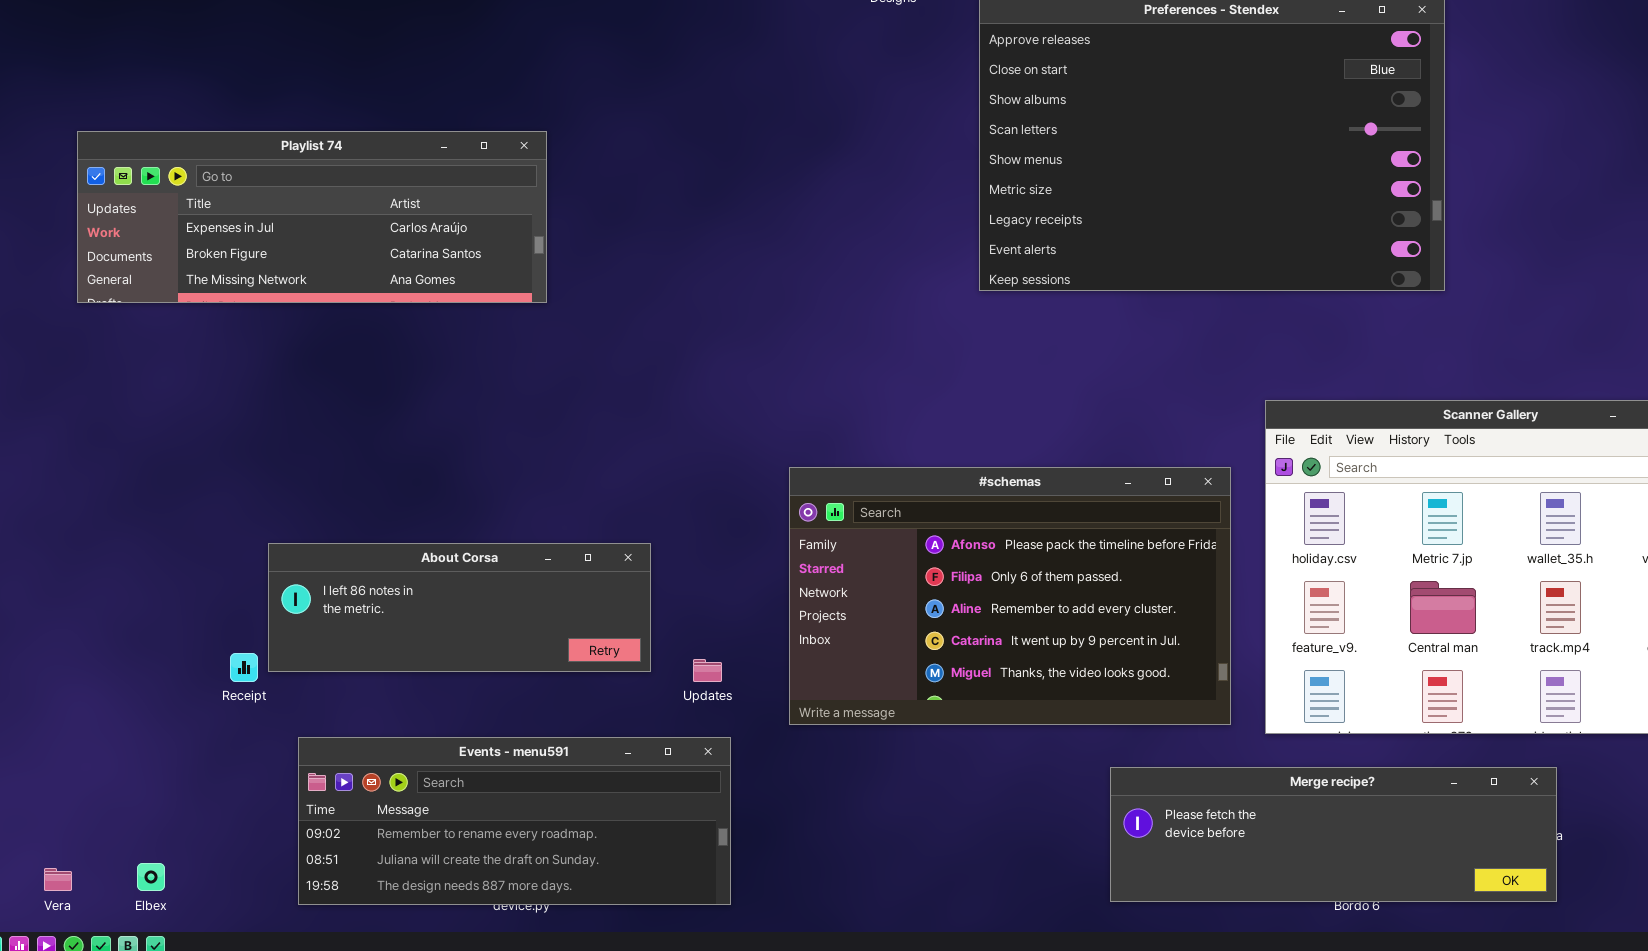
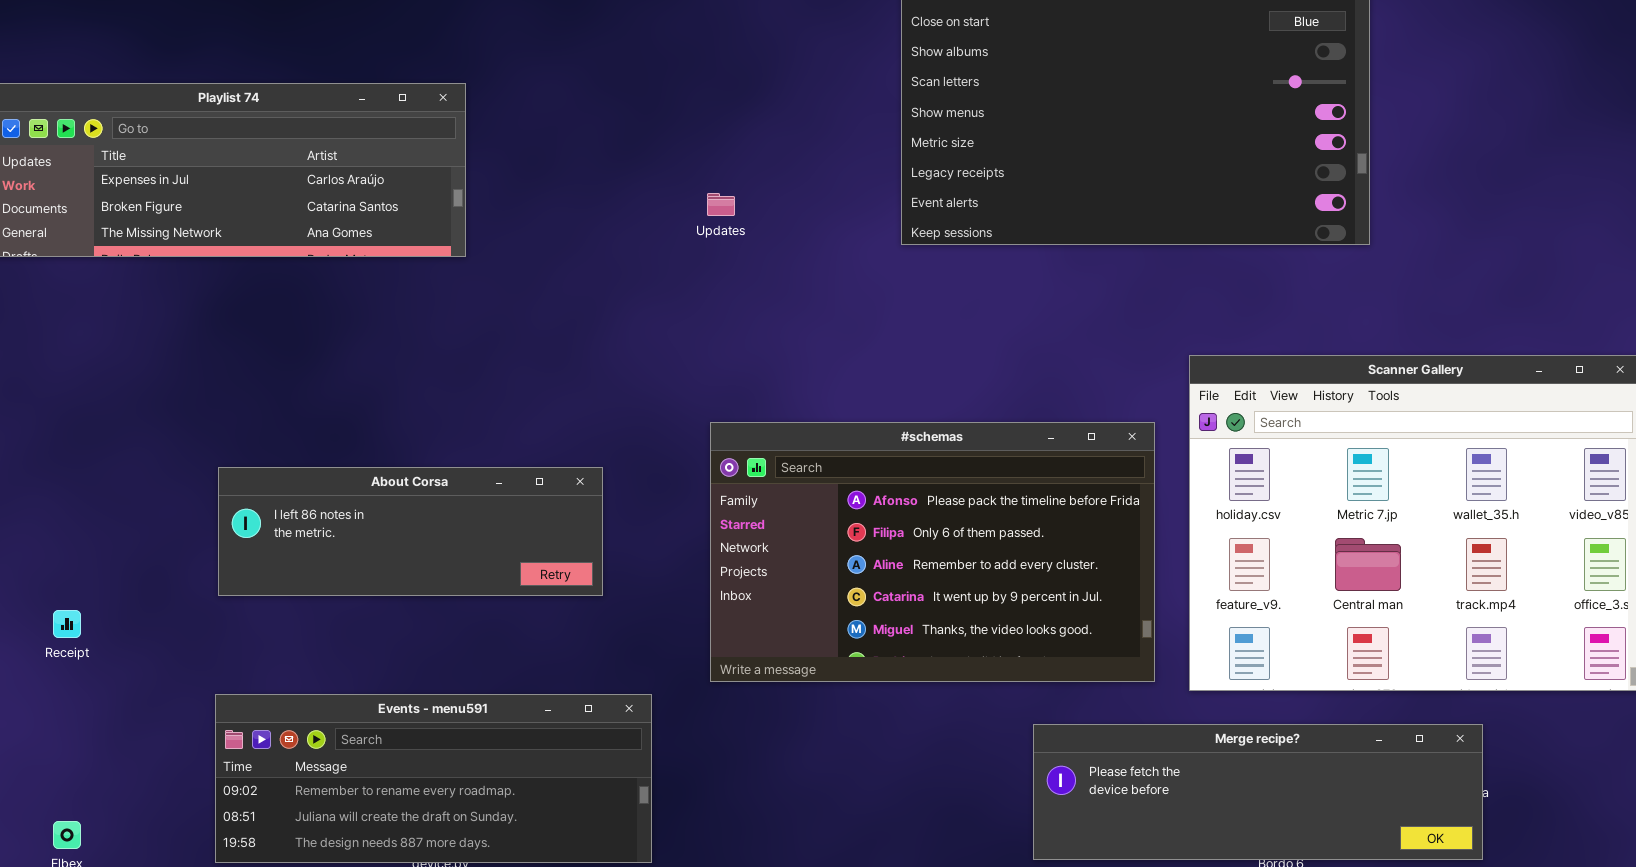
About Corsa: [268,543,651,672] -> [218,467,603,596], moved
Receipt: [230,653,258,682] -> [53,610,81,638], moved
Updates: [693,659,722,682] -> [707,193,735,216], moved

